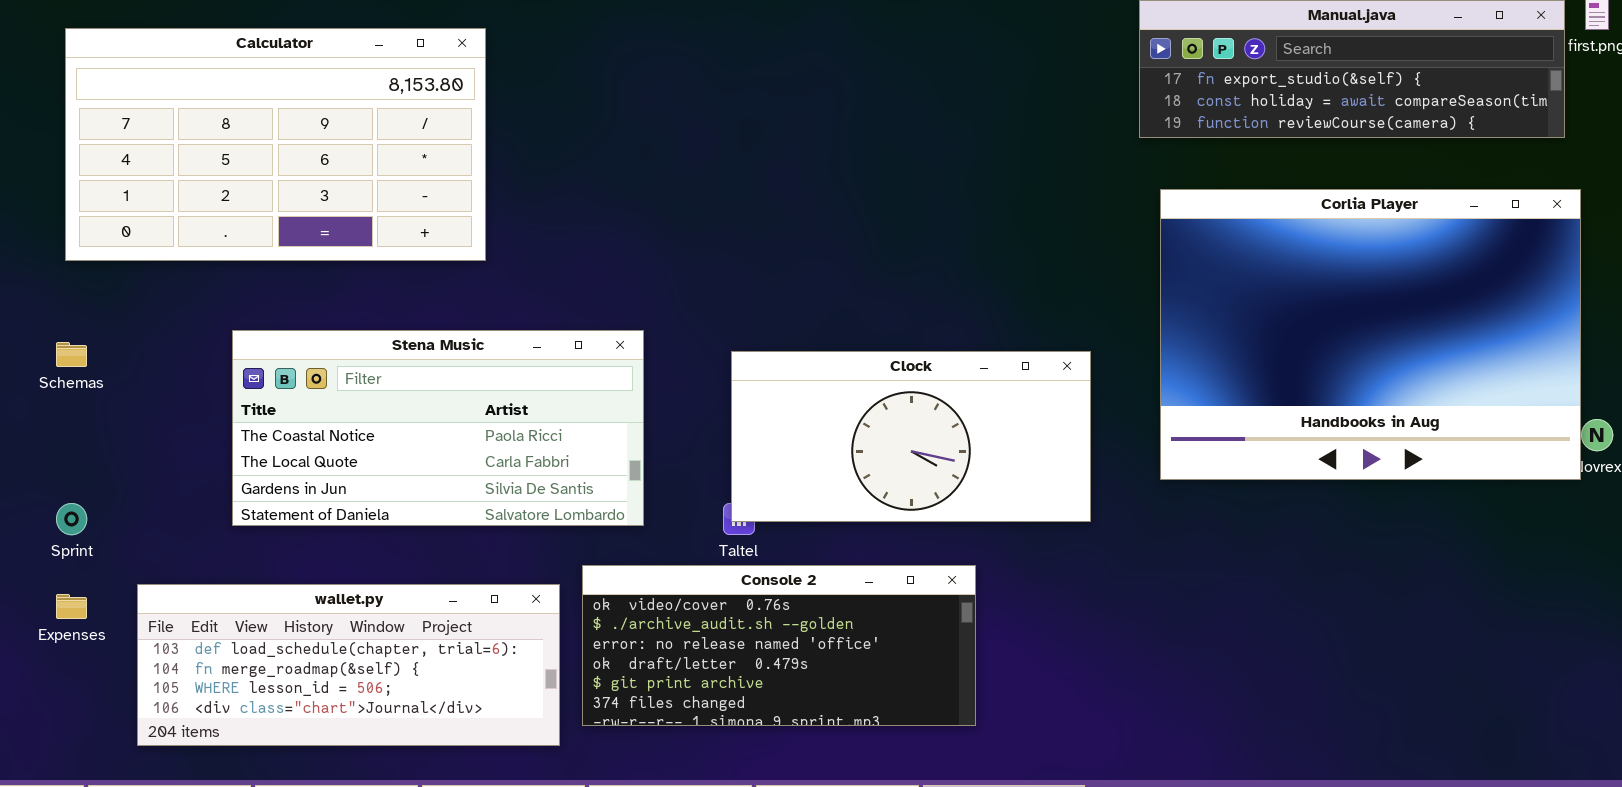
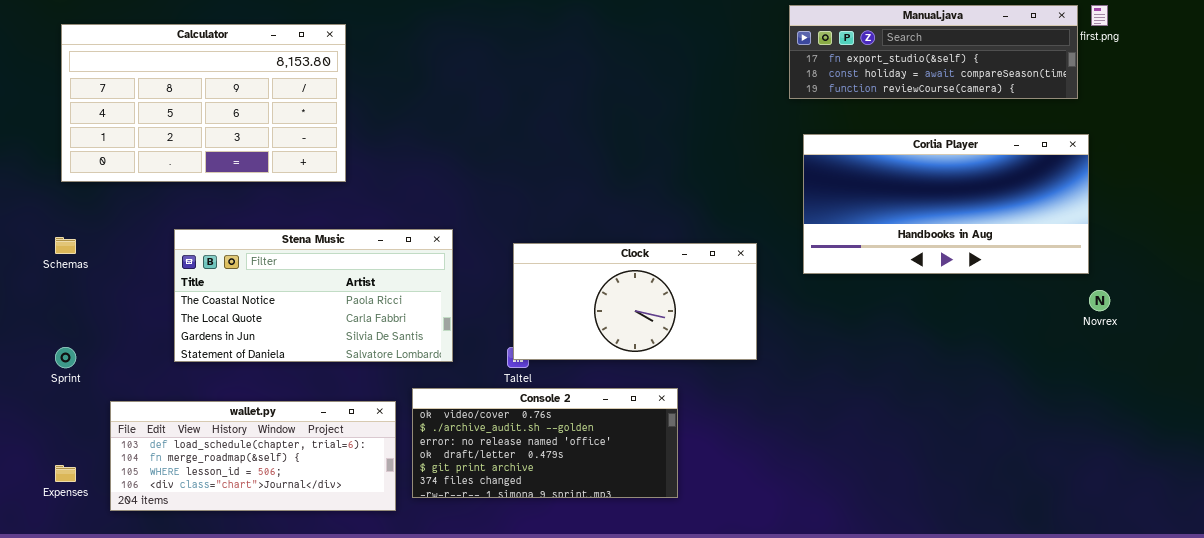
Corlia Player: [1160,189,1581,480] -> [803,134,1089,274], resized
Expenses: [56,594,87,619] -> [55,465,76,482], moved

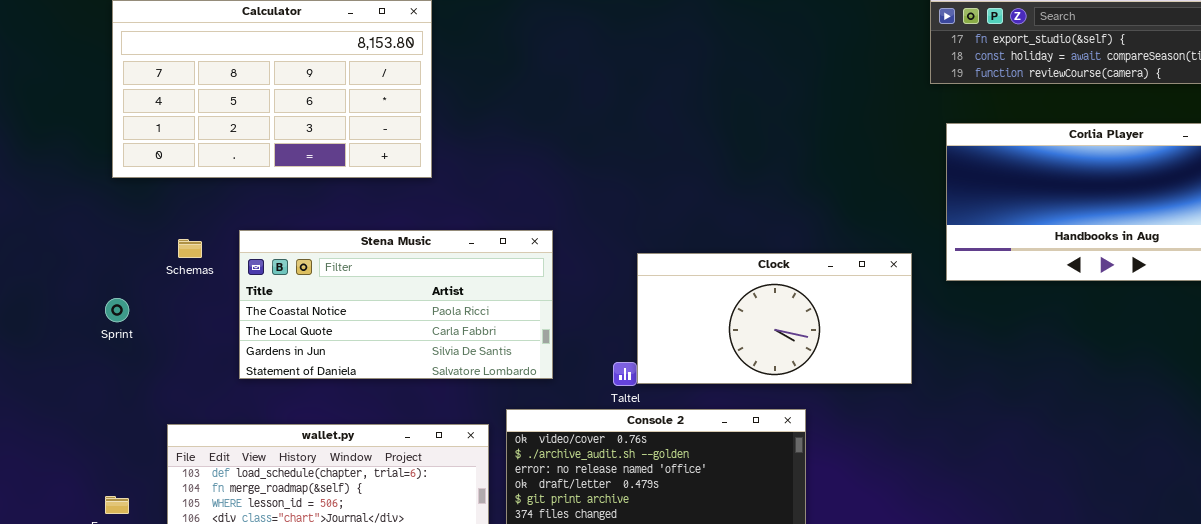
Schemas: [55,237,76,254] -> [178,239,202,258], moved
Clock: [513,243,757,360] -> [637,253,912,384], moved
Sprint: [55,347,76,368] -> [105,298,129,322], moved

